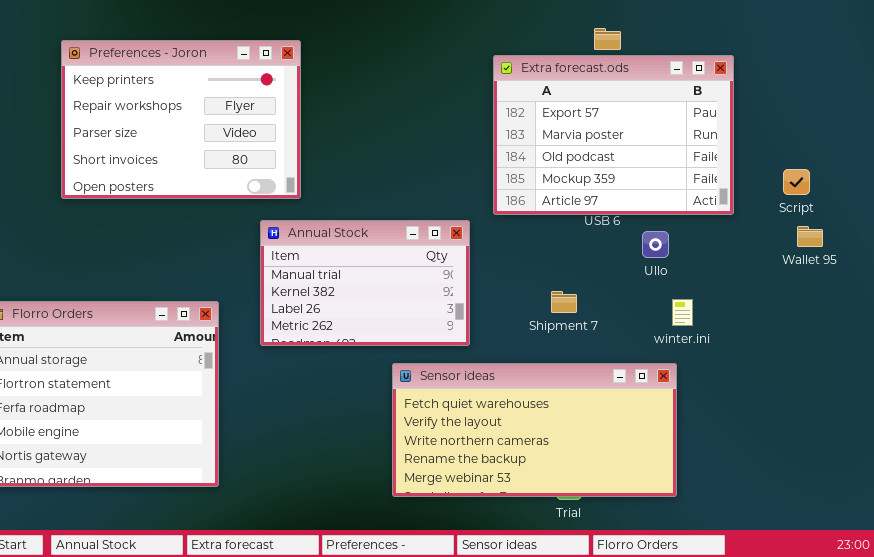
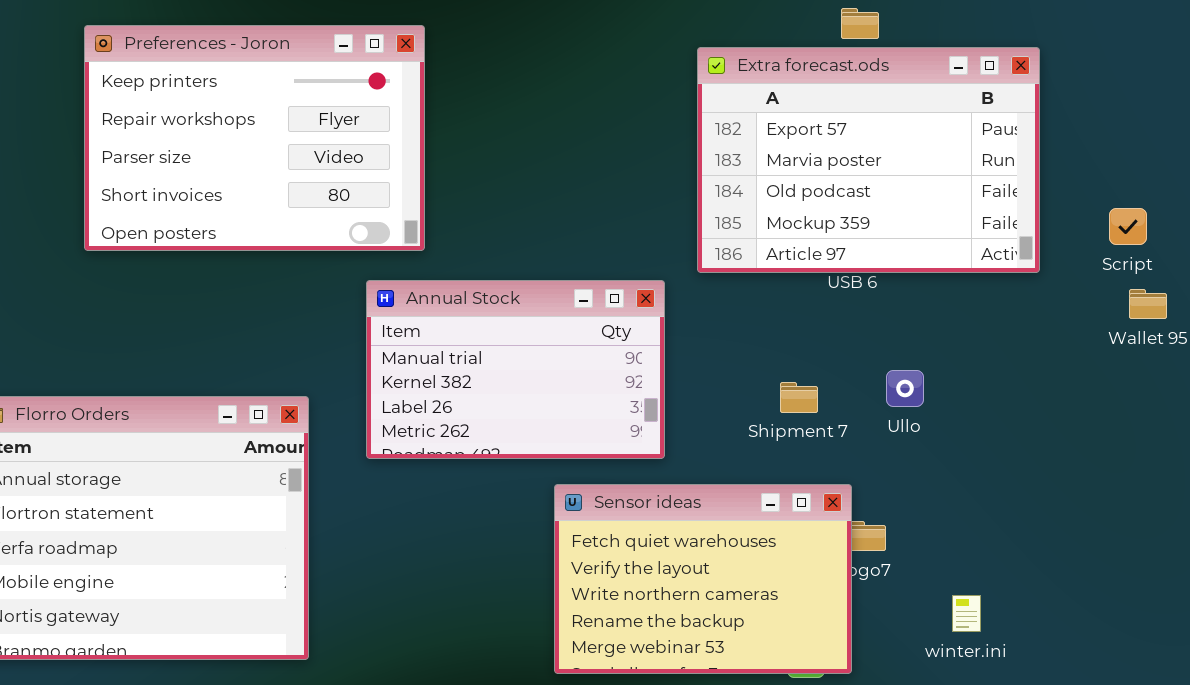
Ullo: [642,231,669,258] -> [886,370,924,407], moved
winter.ini: [672,299,693,326] -> [952,595,981,632], moved
Sensor ideas: [392,363,677,497] -> [554,484,852,674], resized

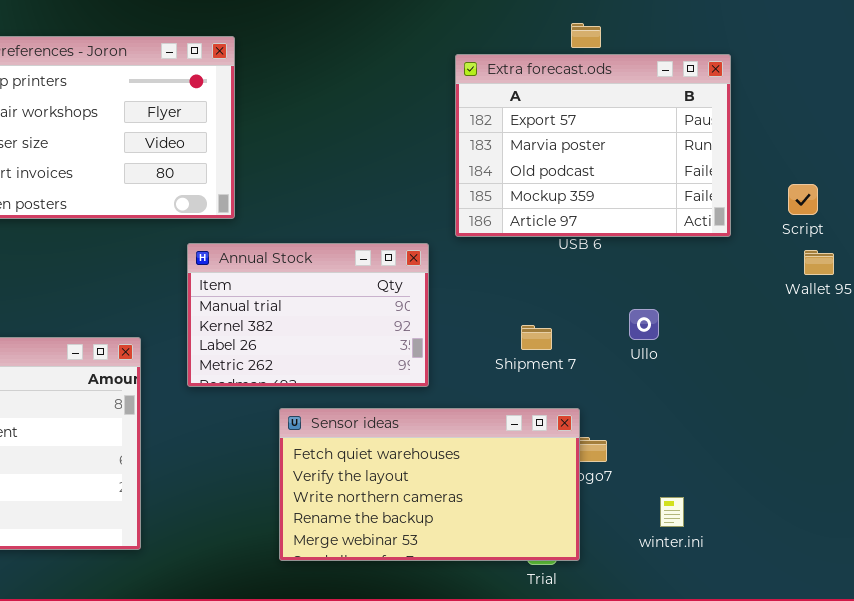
Ullo: [886,370,924,407] -> [629,309,659,340], moved
Sensor ideas: [554,484,852,674] -> [279,408,580,561], resized

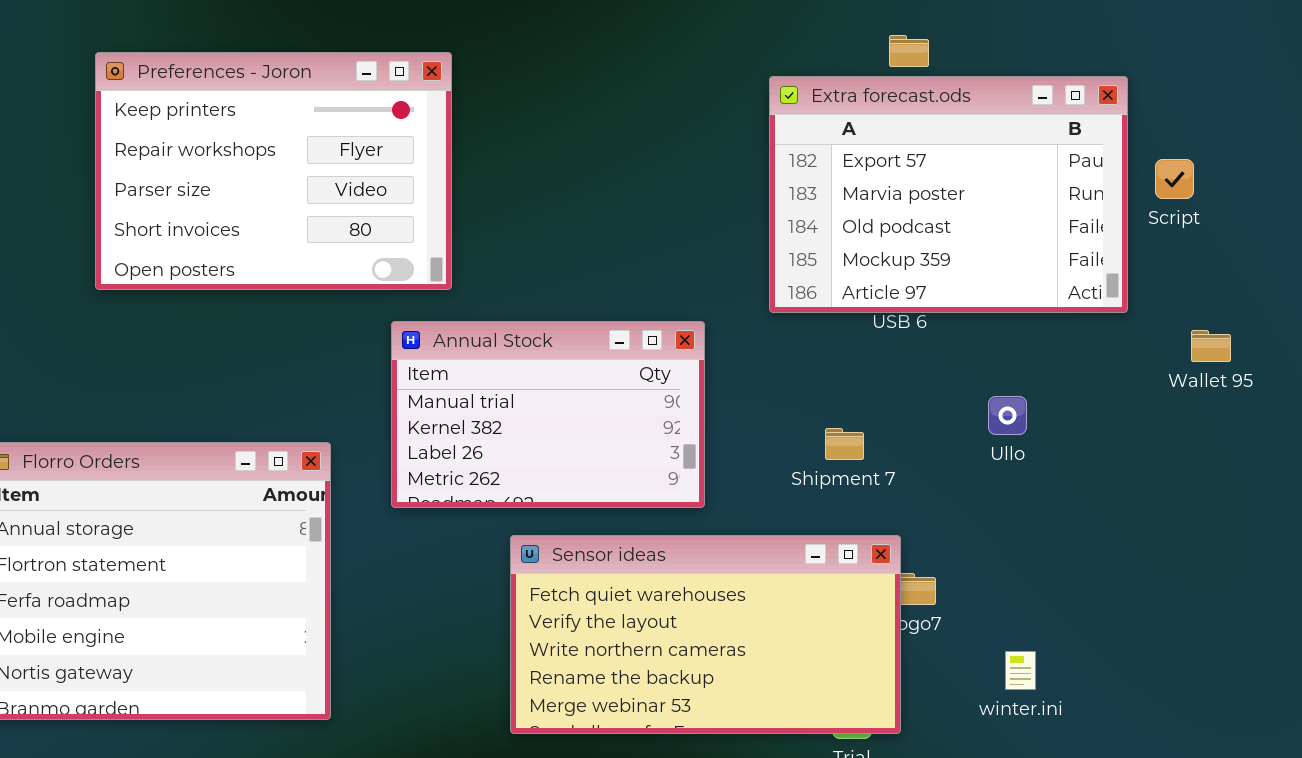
Extra forecast.ods: [455,54,731,237] -> [769,76,1128,313], moved
Script: [788,184,818,215] -> [1155,159,1194,199], moved
Ullo: [629,309,659,340] -> [988,396,1027,435], moved

